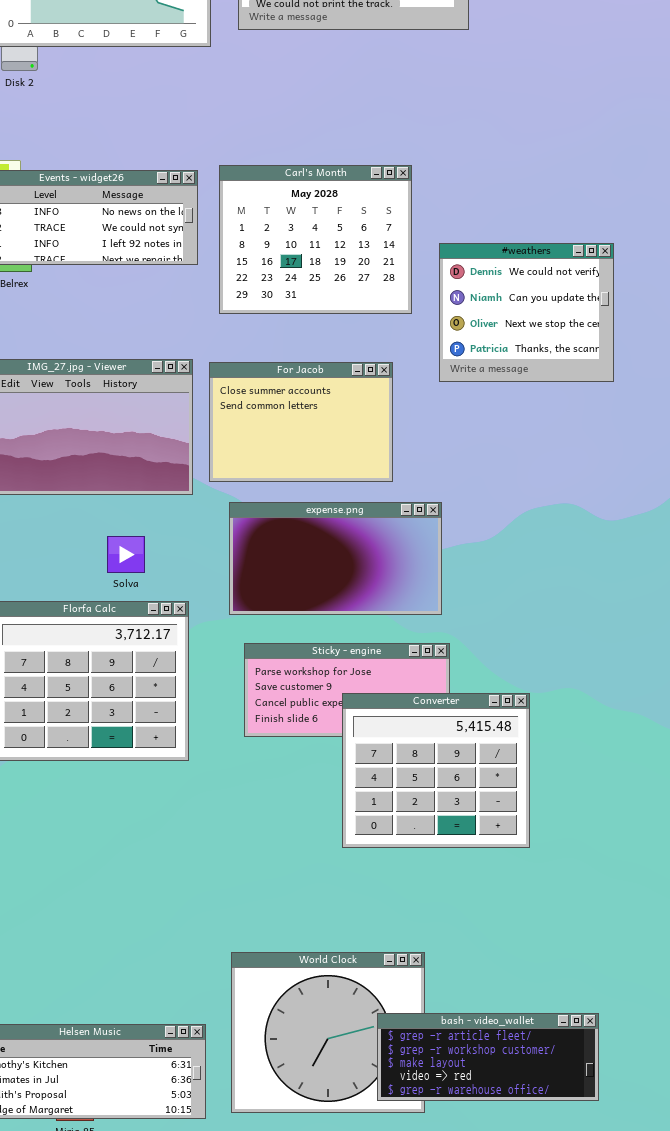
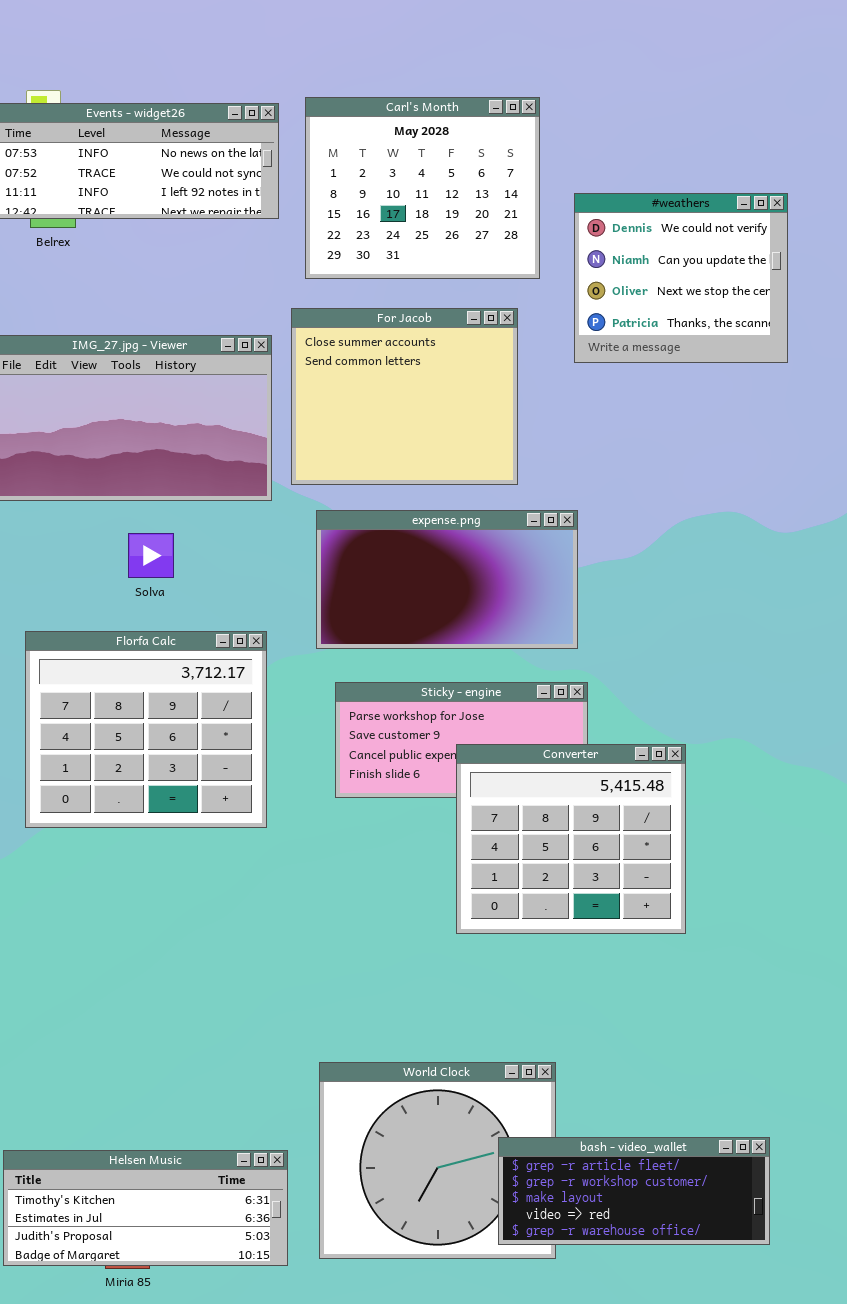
For Jacob: [209,362,393,482] -> [291,308,518,485], resized
Solva: [107,536,145,573] -> [128,533,174,578], moved

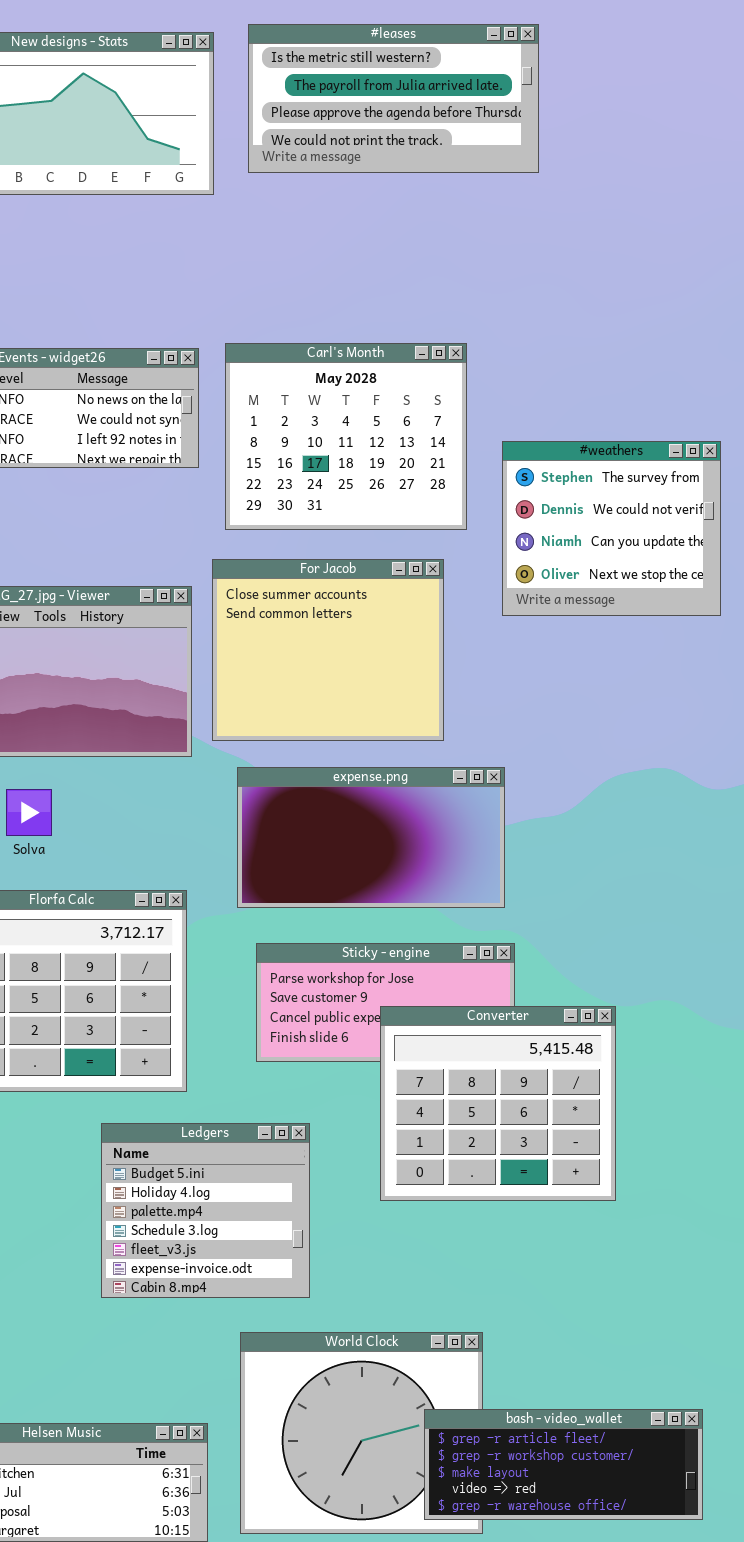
#weathers: [574,193,788,363] -> [502,441,721,616], scrolled up 1 row
Solva: [128,533,174,578] -> [6,789,52,836], moved
Ledgers: none -> [101,1123,310,1298], opened

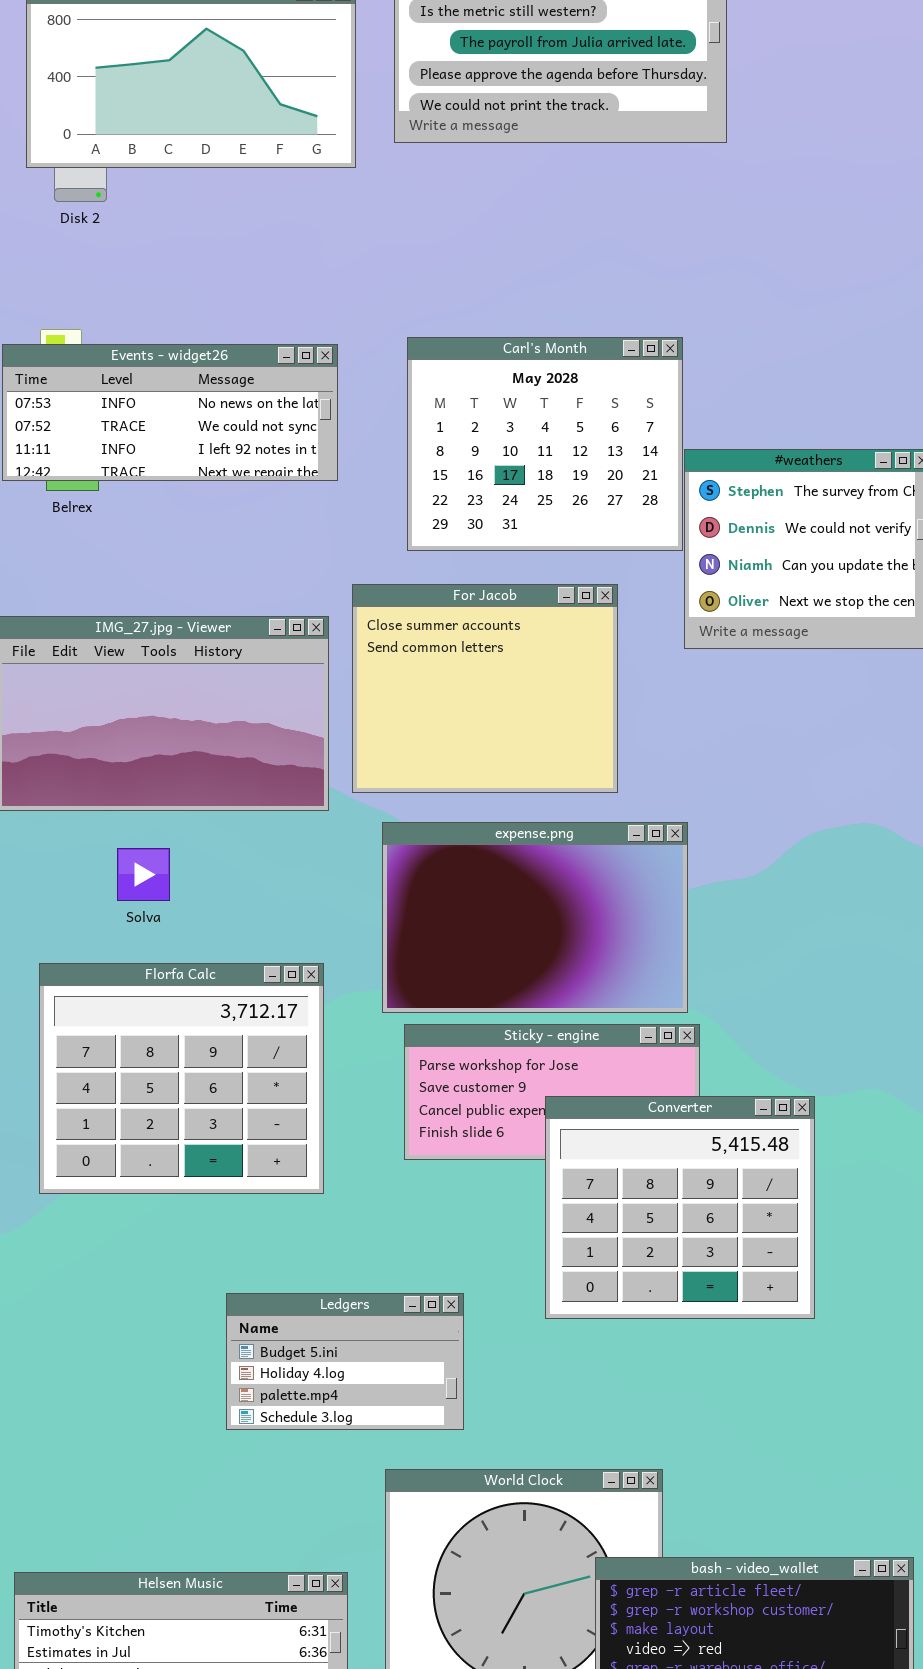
Carl's Month: [225,343,467,530] -> [407,337,683,551], moved
expense.png: [237,767,505,908] -> [382,822,688,1013], resized
Ledgers: [101,1123,310,1298] -> [226,1293,464,1430], resized

